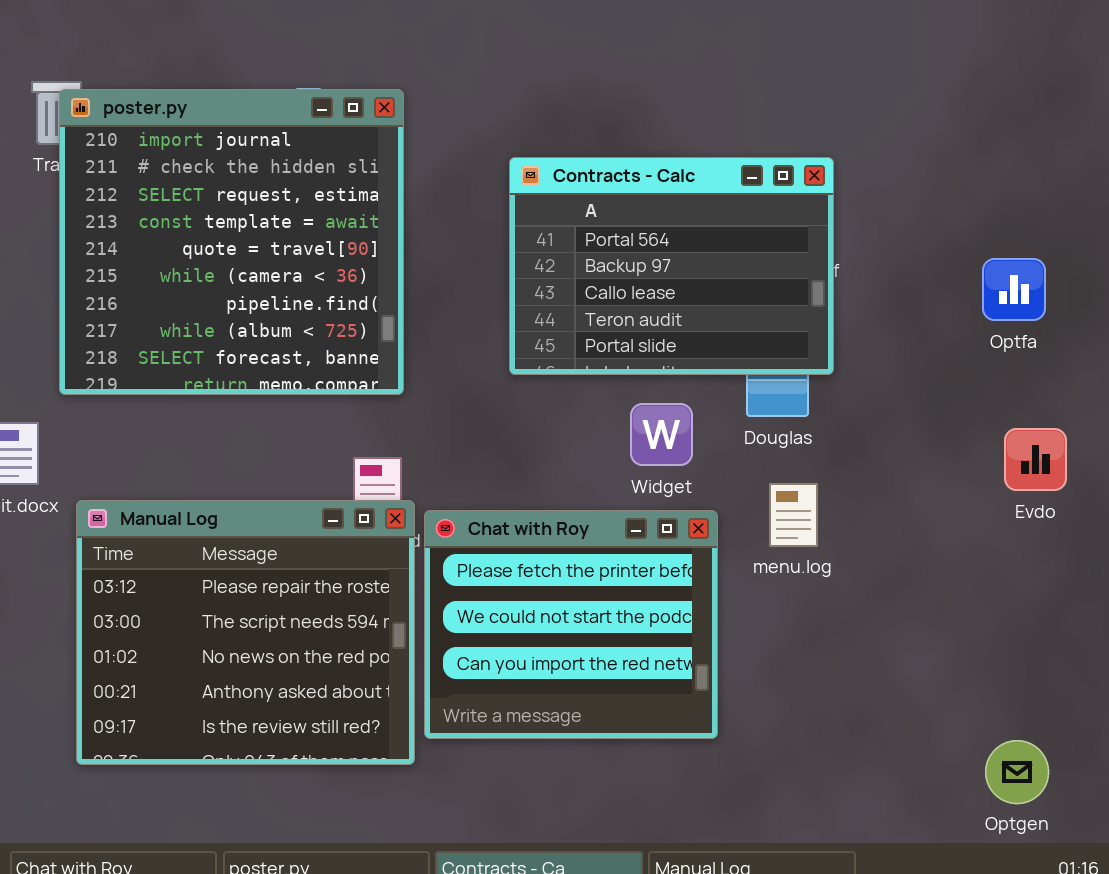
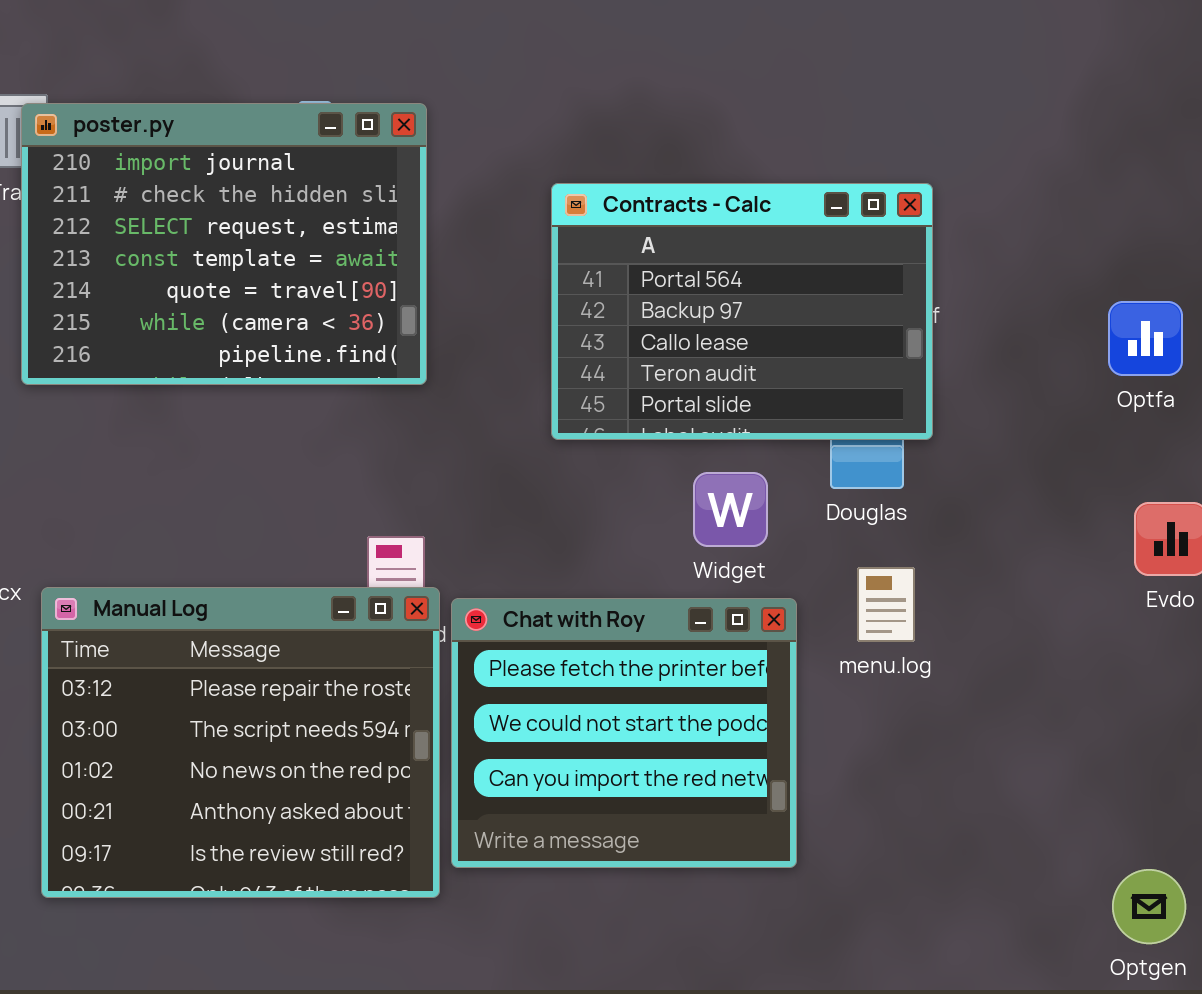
poster.py: [59,89,404,395] -> [21,103,427,385], resized

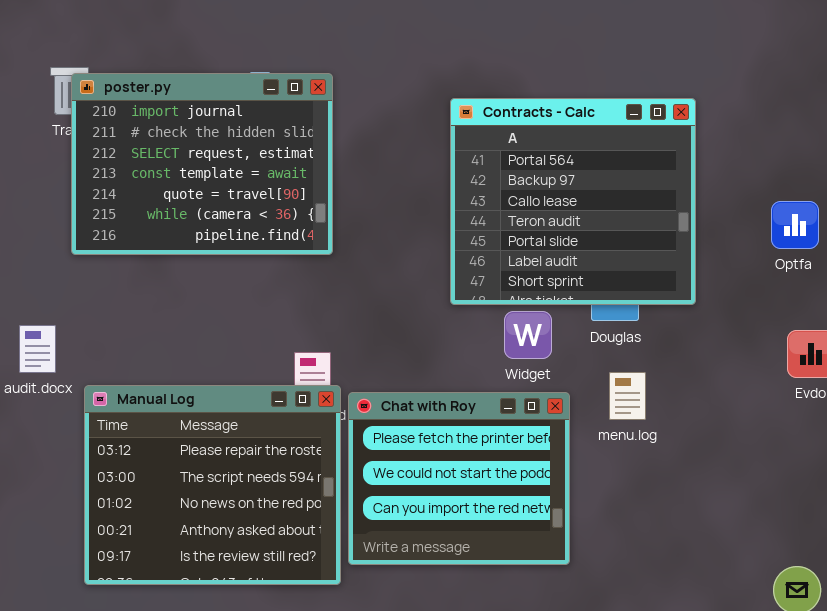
Contracts - Calc: [551,183,933,440] -> [450,98,696,305], moved, resized

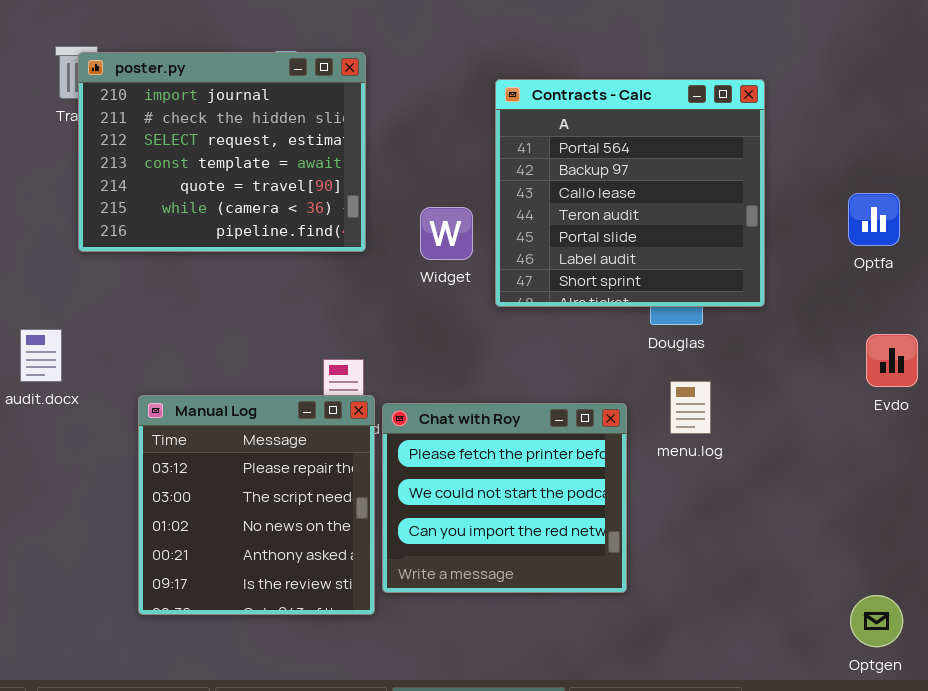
Widget: [504,311,552,359] -> [420,207,473,260], moved
Manual Log: [84,385,341,585] -> [138,395,375,615], resized

